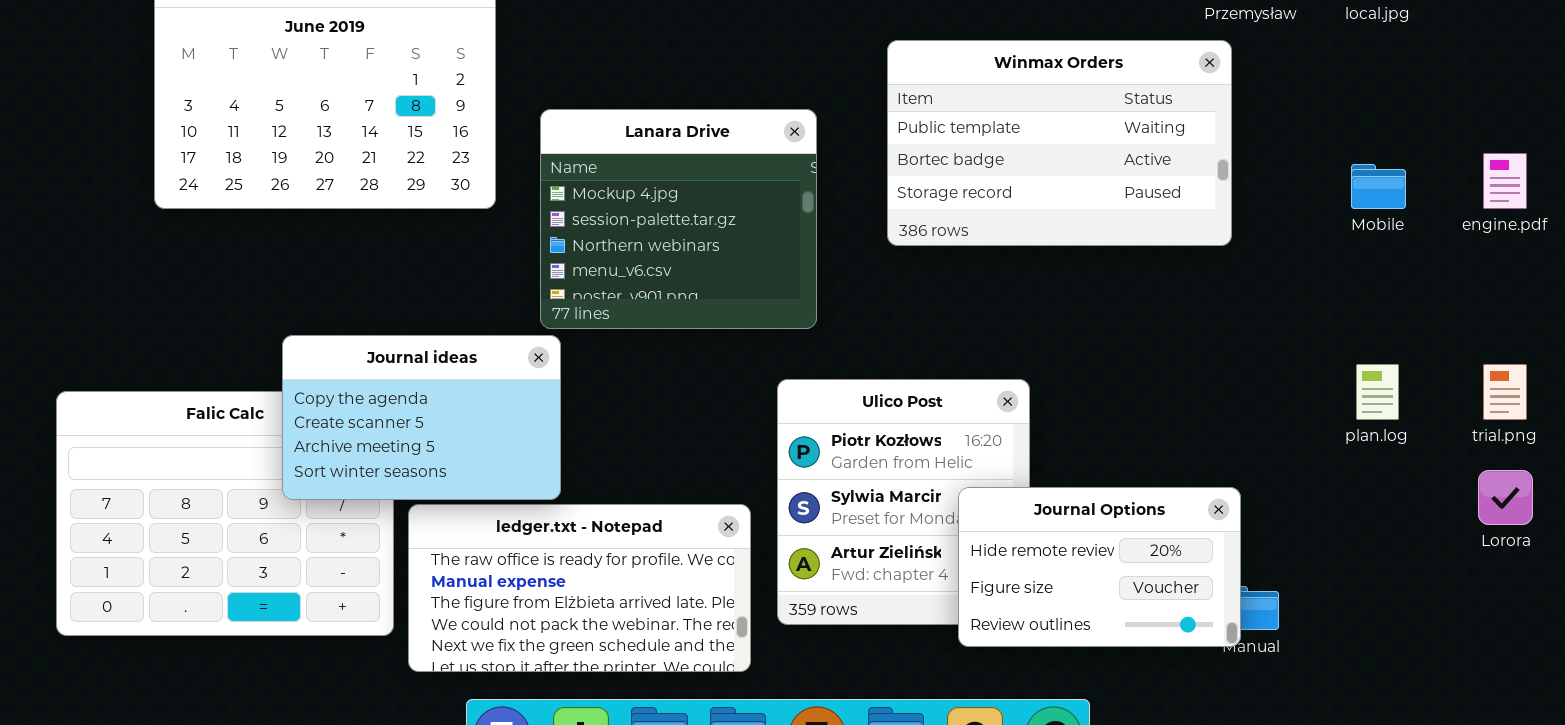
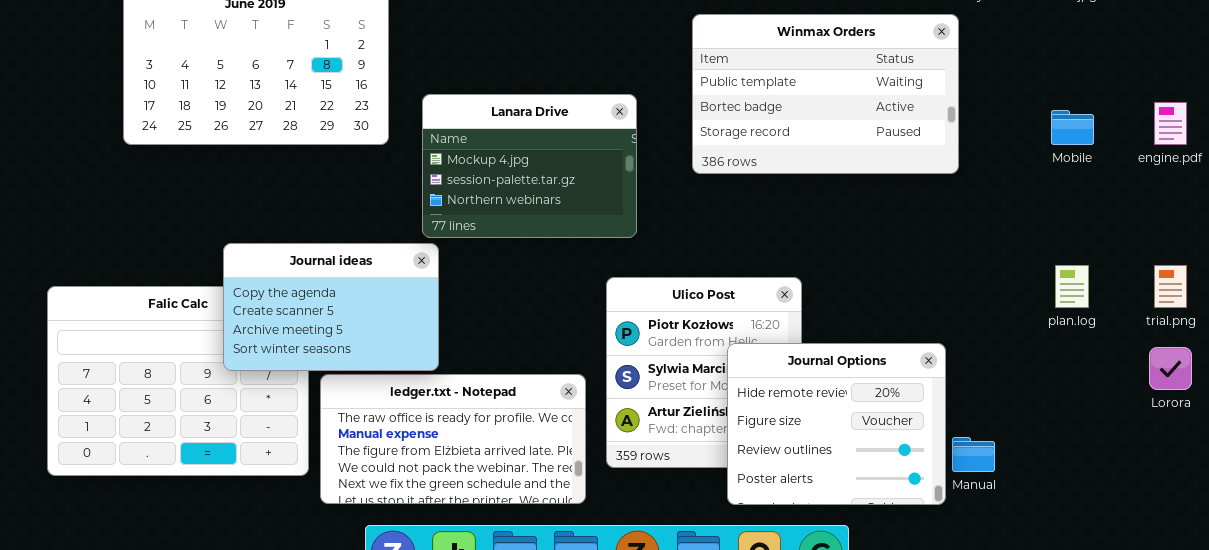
Lanara Drive: [540,109,817,329] -> [422,94,637,238], resized
Journal Options: [958,487,1241,647] -> [727,343,946,505], moved, resized

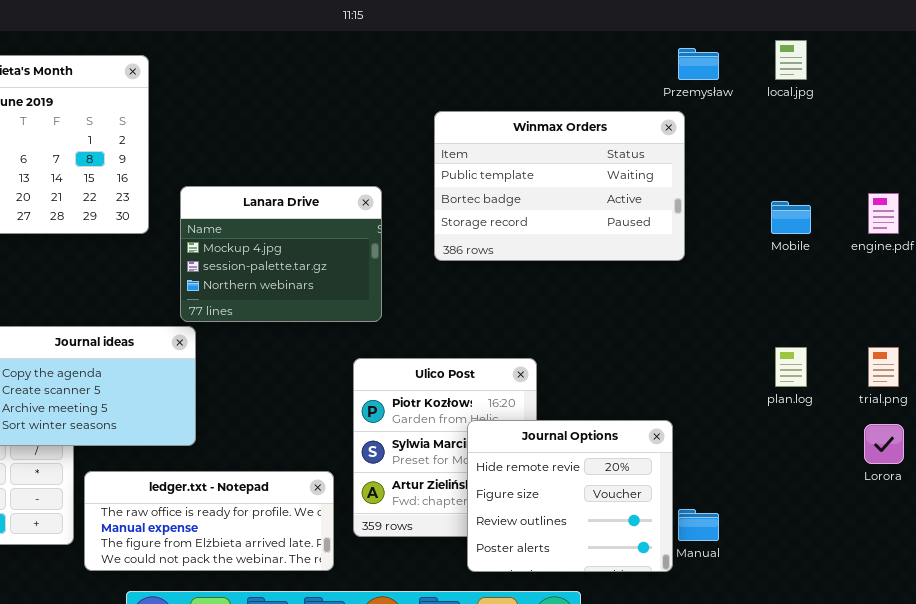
ledger.txt - Notepad: [320,374,586,504] -> [84,471,334,571], resized

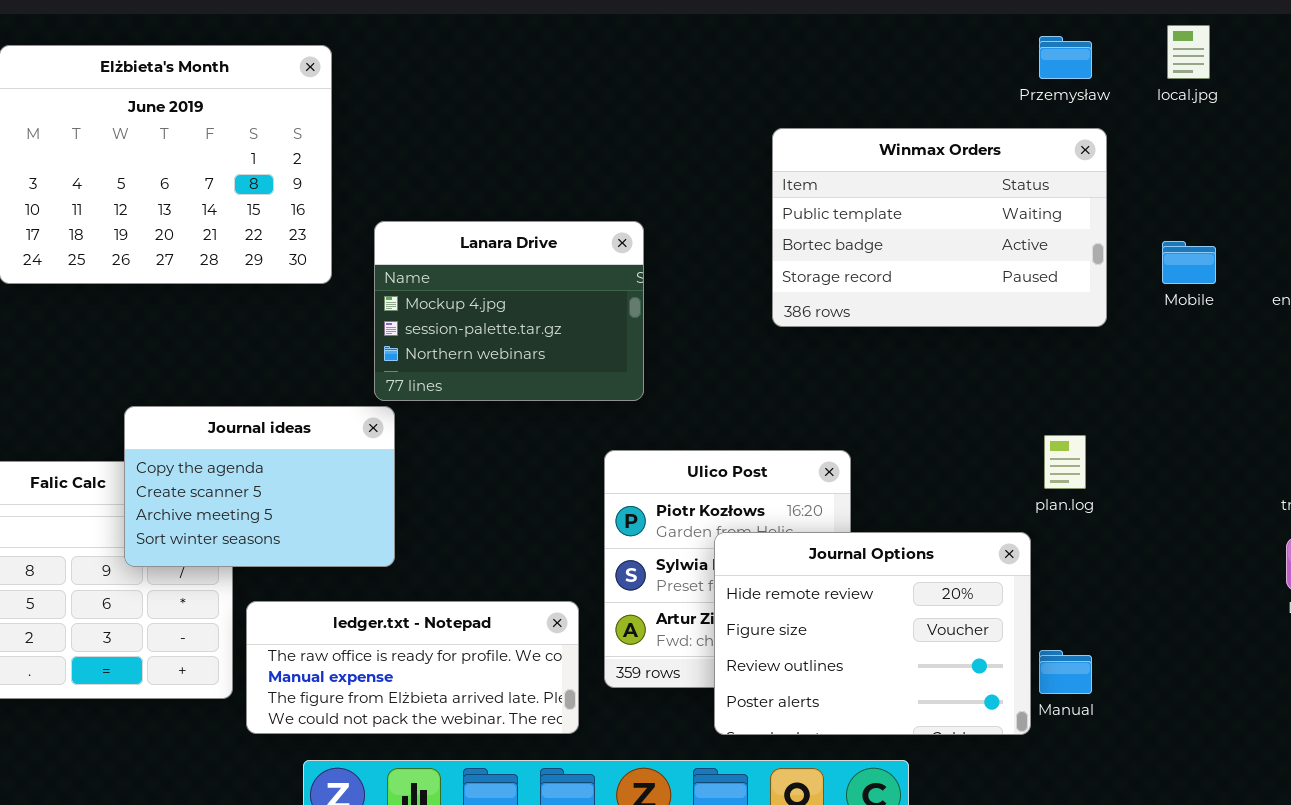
Winmax Orders: [434,111,685,261] -> [772,128,1107,327], moved
plan.log: [775,347,807,387] -> [1044,435,1086,489], moved
Journal Options: [467,420,673,572] -> [714,532,1031,735], resized

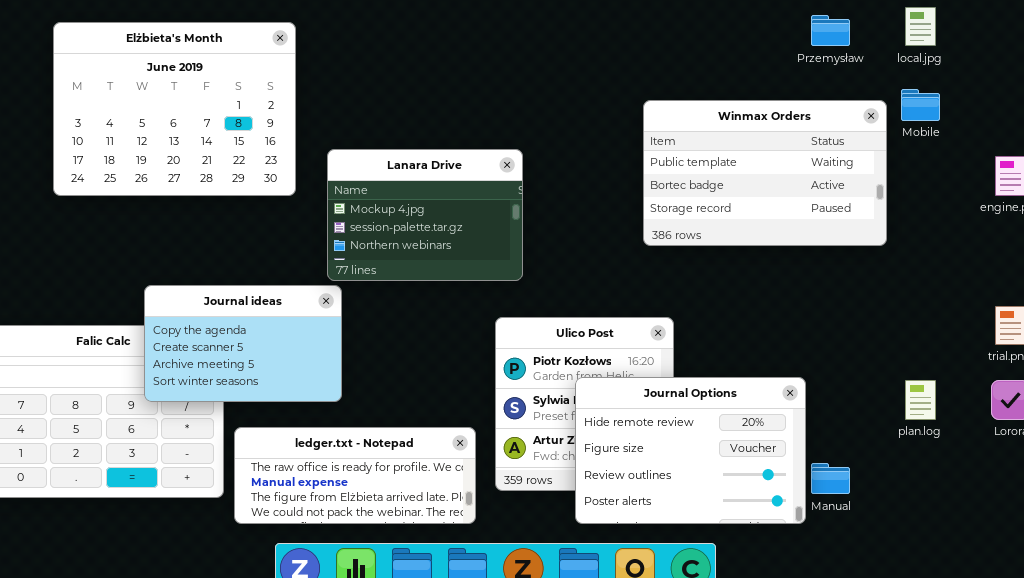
Winmax Orders: [772,128,1107,327] -> [643,100,887,246], moved
Mobile: [1162,241,1216,284] -> [901,89,940,121], moved
plan.log: [1044,435,1086,489] -> [905,380,936,420], moved

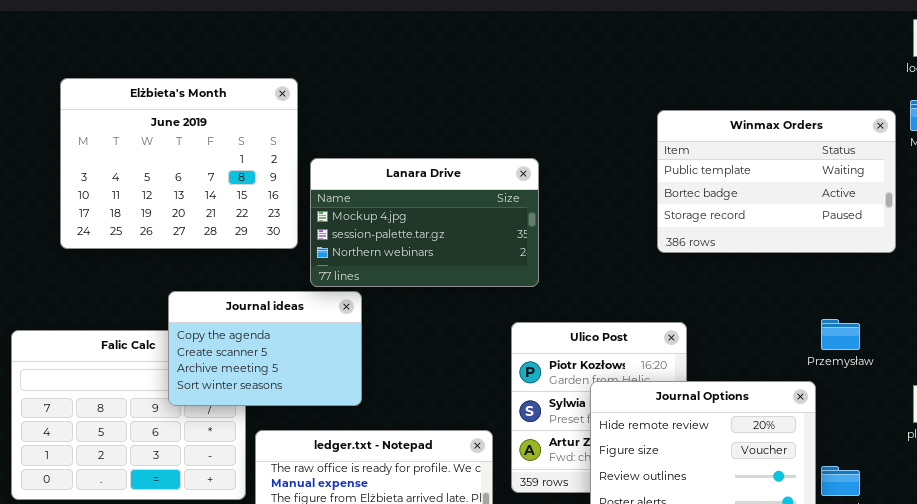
Przemysław: [811,15,850,46] -> [821,319,860,350], moved
Elżbieta's Month: [53,22,296,196] -> [60,78,298,249], moved
Lanara Drive: [327,149,523,281] -> [310,158,539,287], resized

